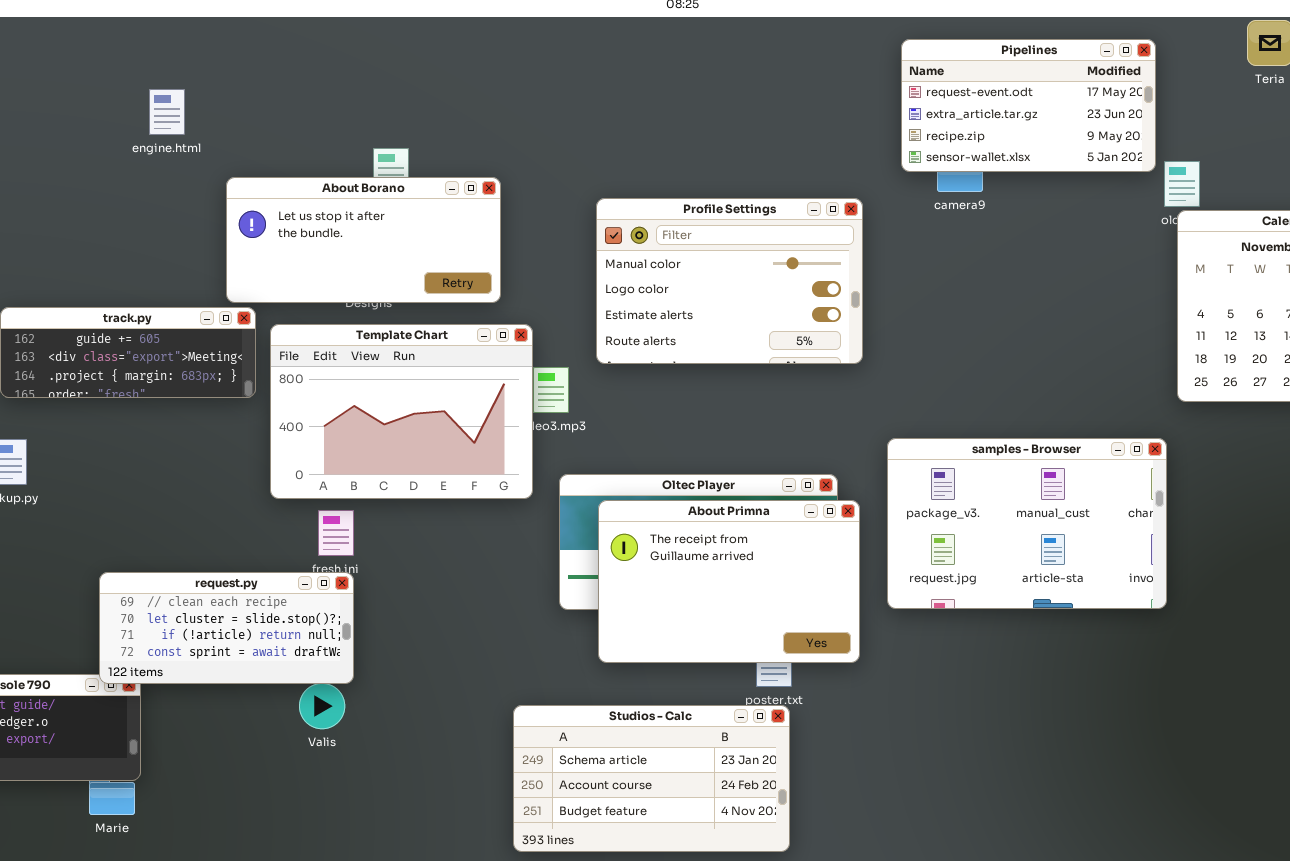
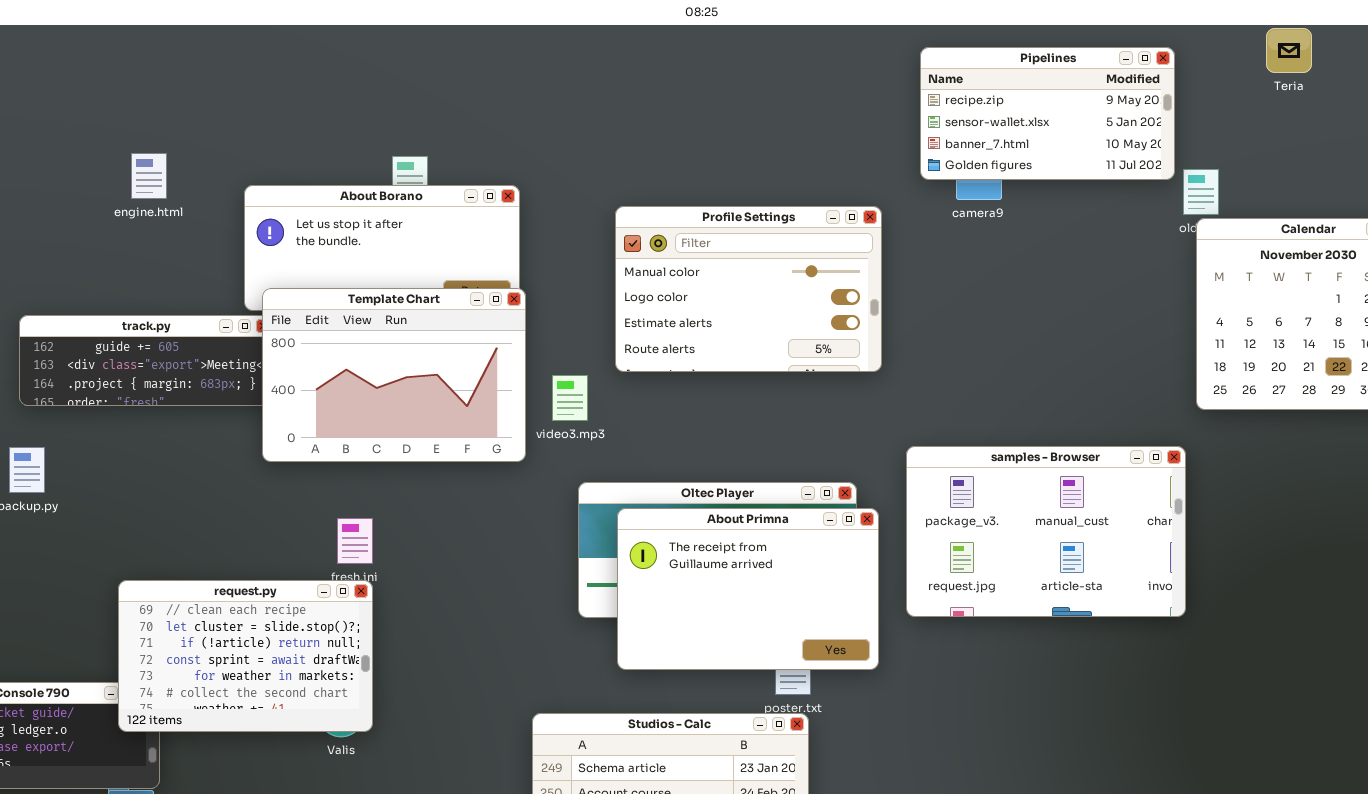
Pipelines: [901,39,1156,172] -> [920,47,1175,180], scrolled down 2 rows
engine.html: [149,89,185,135] -> [131,153,167,199], moved
Template Chart: [270,324,533,499] -> [262,288,526,462], moved
request.py: [99,572,354,684] -> [118,580,373,732], resized

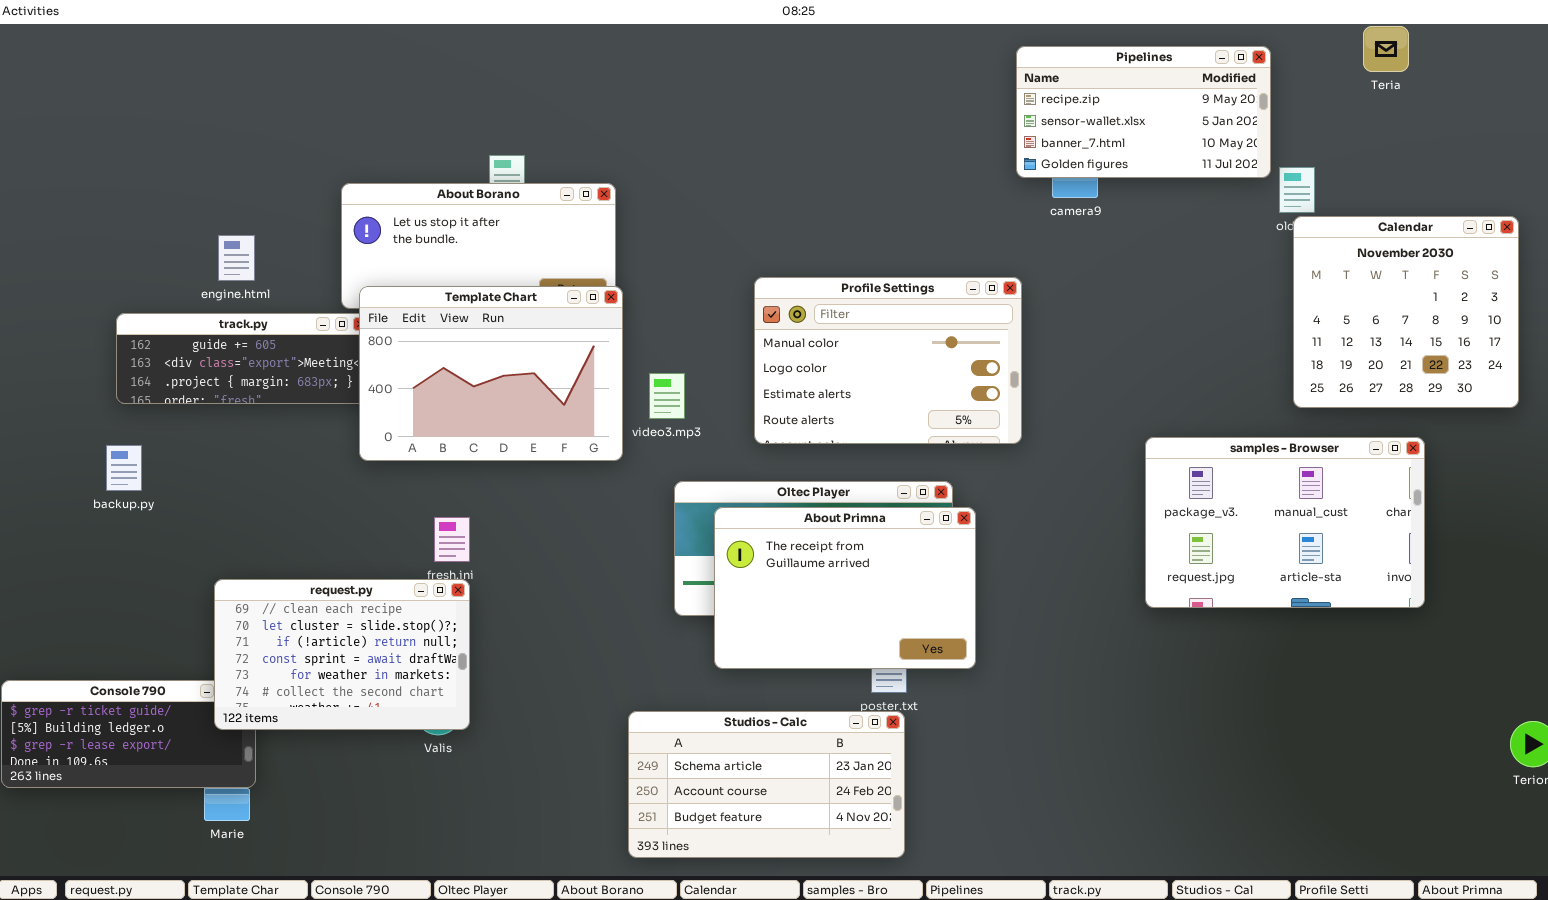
engine.html: [131,153,167,199] -> [218,235,255,281], moved
Profile Settings: [615,206,882,372] -> [754,277,1022,444], moved
samples - Browser: [906,446,1186,617] -> [1145,437,1425,608], moved

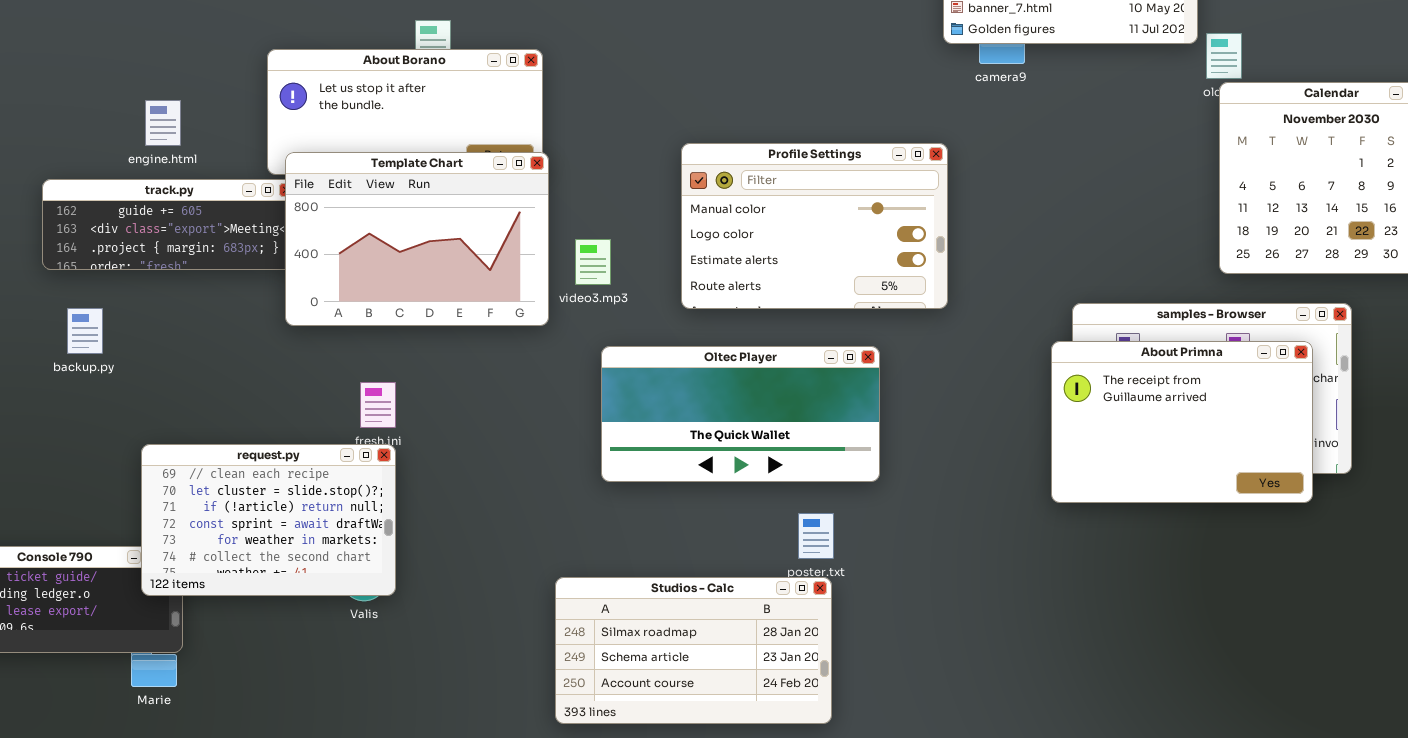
backup.py: [106,445,142,491] -> [67,308,103,354], moved
About Primna: [714,507,976,669] -> [1051,341,1313,503], moved
Studios - Calc: [628,711,905,858] -> [555,577,832,724], scrolled up 1 row

